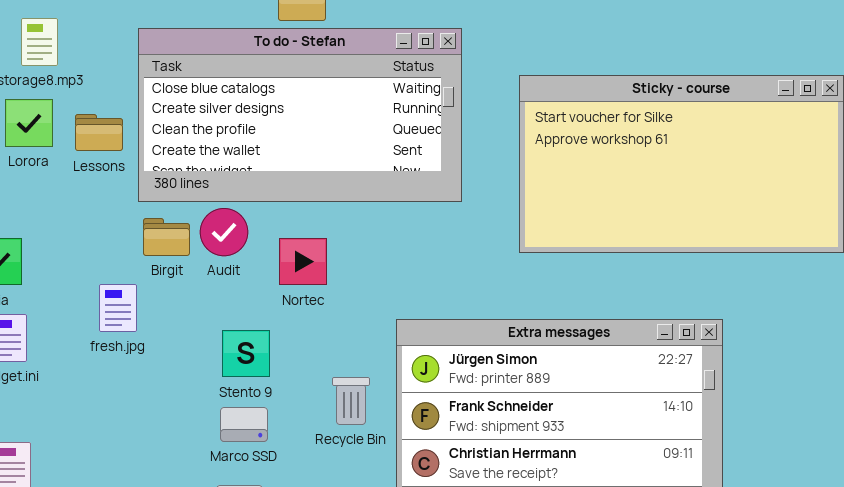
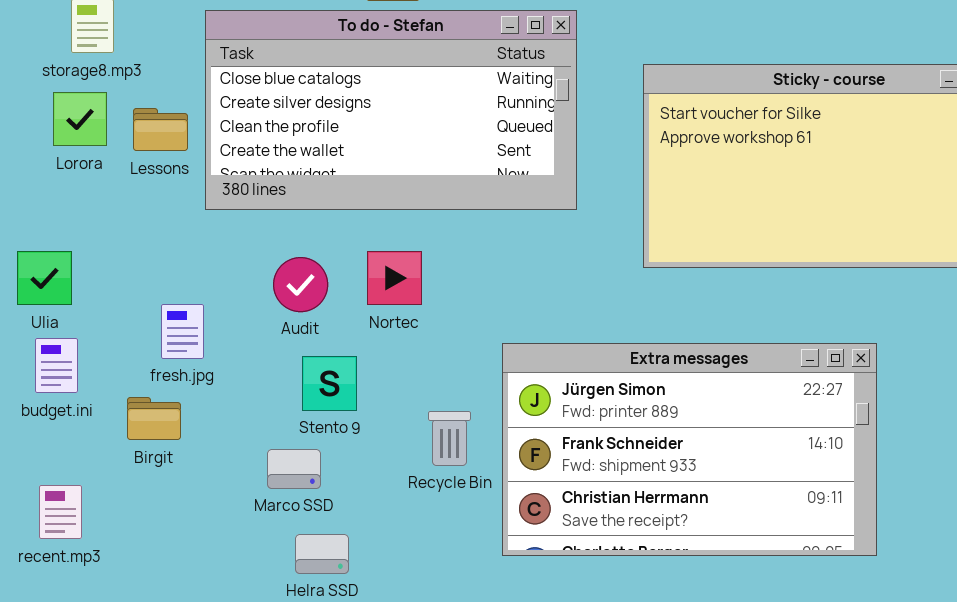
Audit: [200,208,248,256] -> [273,257,328,312], moved
Birgit: [143,218,190,256] -> [127,397,181,440], moved
Marco SSD: [220,407,268,442] -> [267,449,321,489], moved

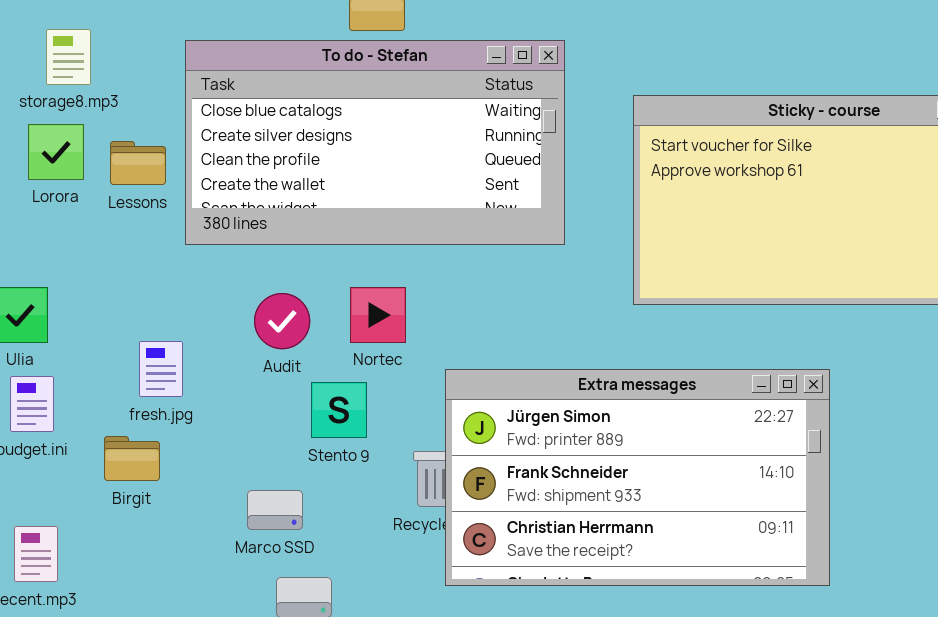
Extra messages: [502,343,877,556] -> [445,369,830,586], moved
Stento 9: [302,356,357,411] -> [311,382,367,438], moved

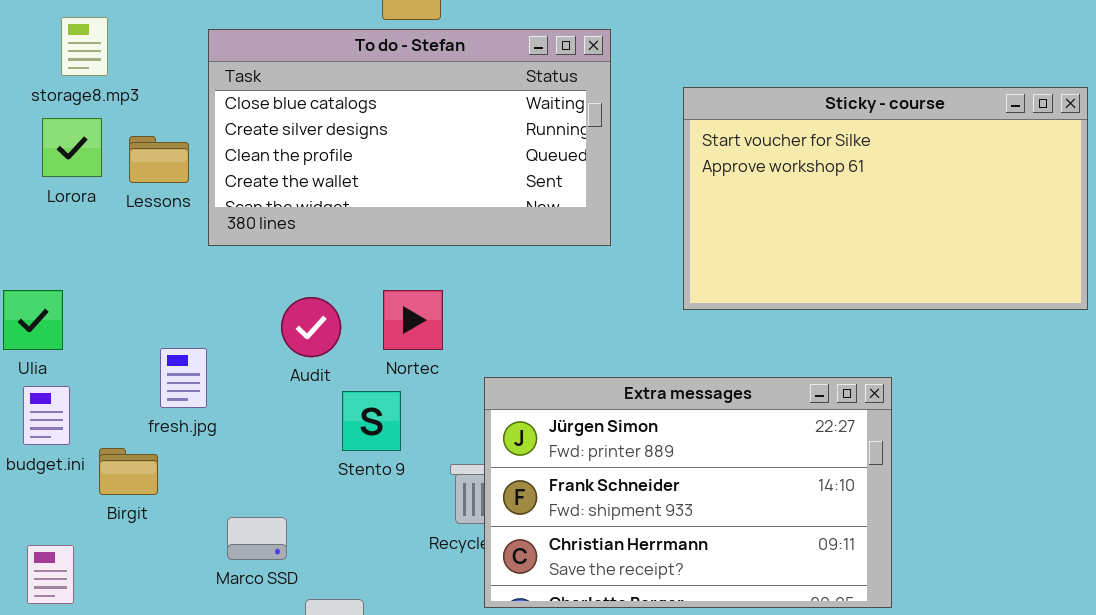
Birgit: [104,436,160,481] -> [99,448,158,495], moved
Marco SSD: [247,490,303,530] -> [227,517,287,560], moved

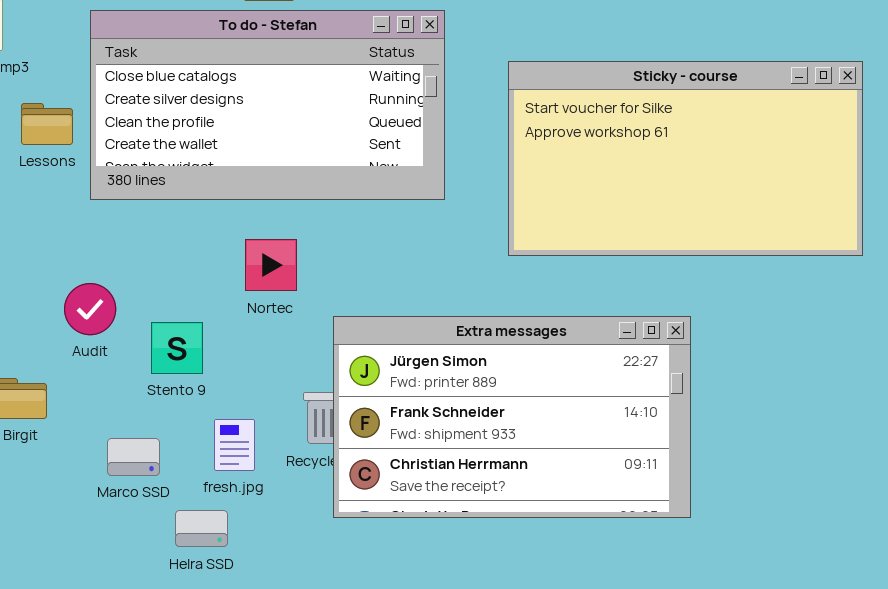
Audit: [281,297,341,357] -> [64,283,116,335], moved
fresh.jpg: [160,348,207,408] -> [214,419,255,471], moved
Stento 9: [342,391,401,451] -> [151,322,203,374], moved

